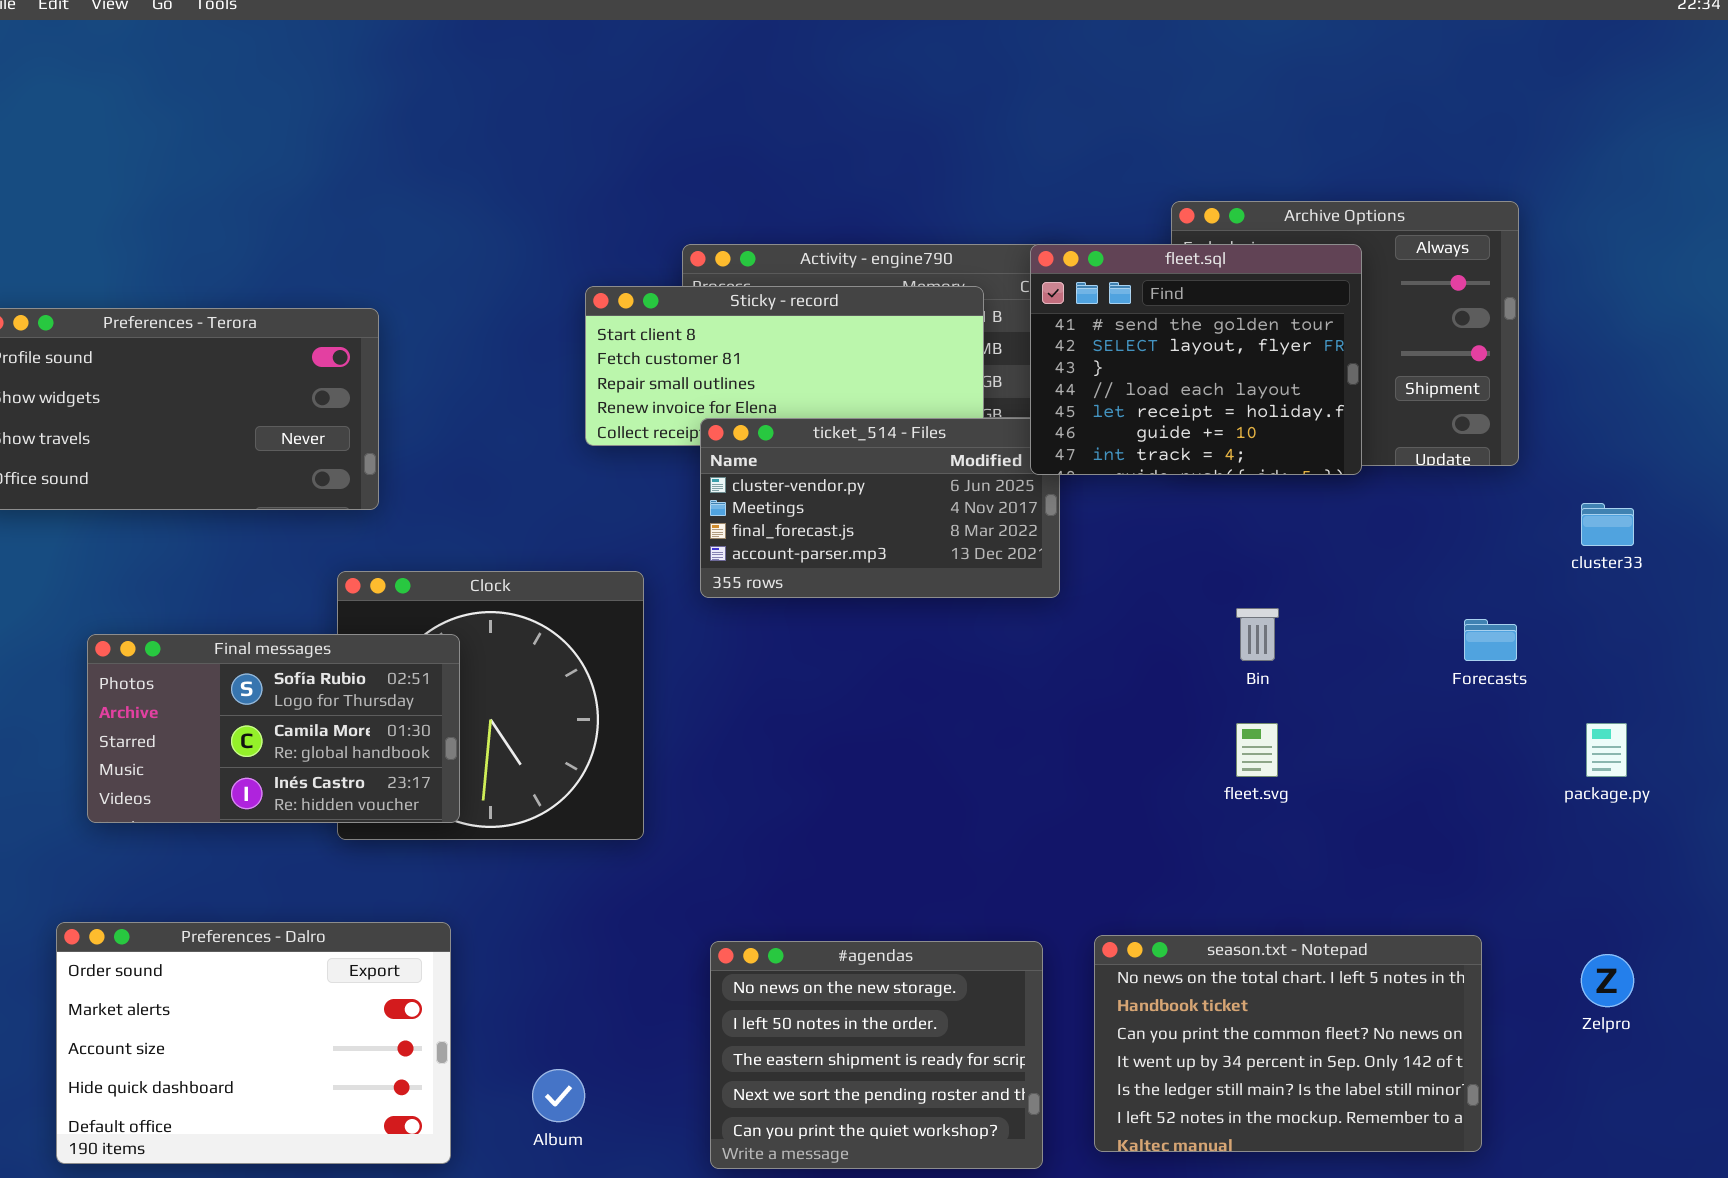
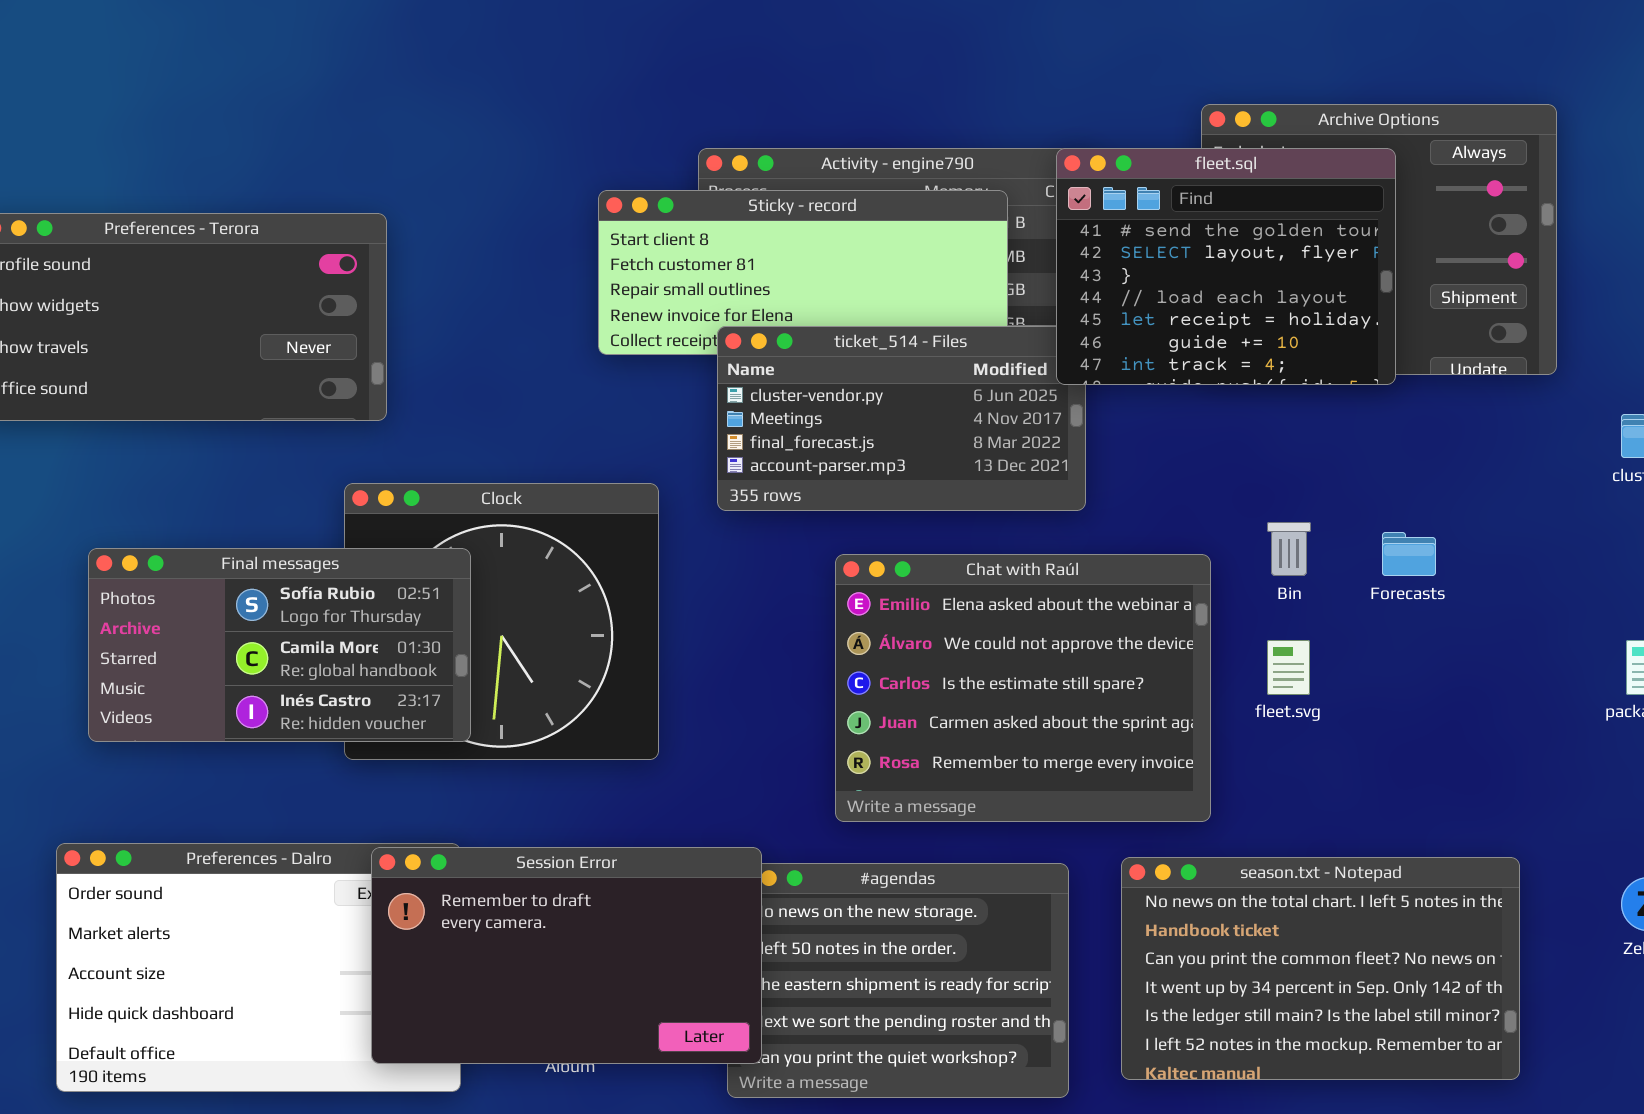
Forecasts: [1464,619,1517,661] -> [1382,532,1436,576], moved
Chat with Raúl: none -> [835,554,1211,822], opened
Session Error: none -> [371,847,762,1064], opened

